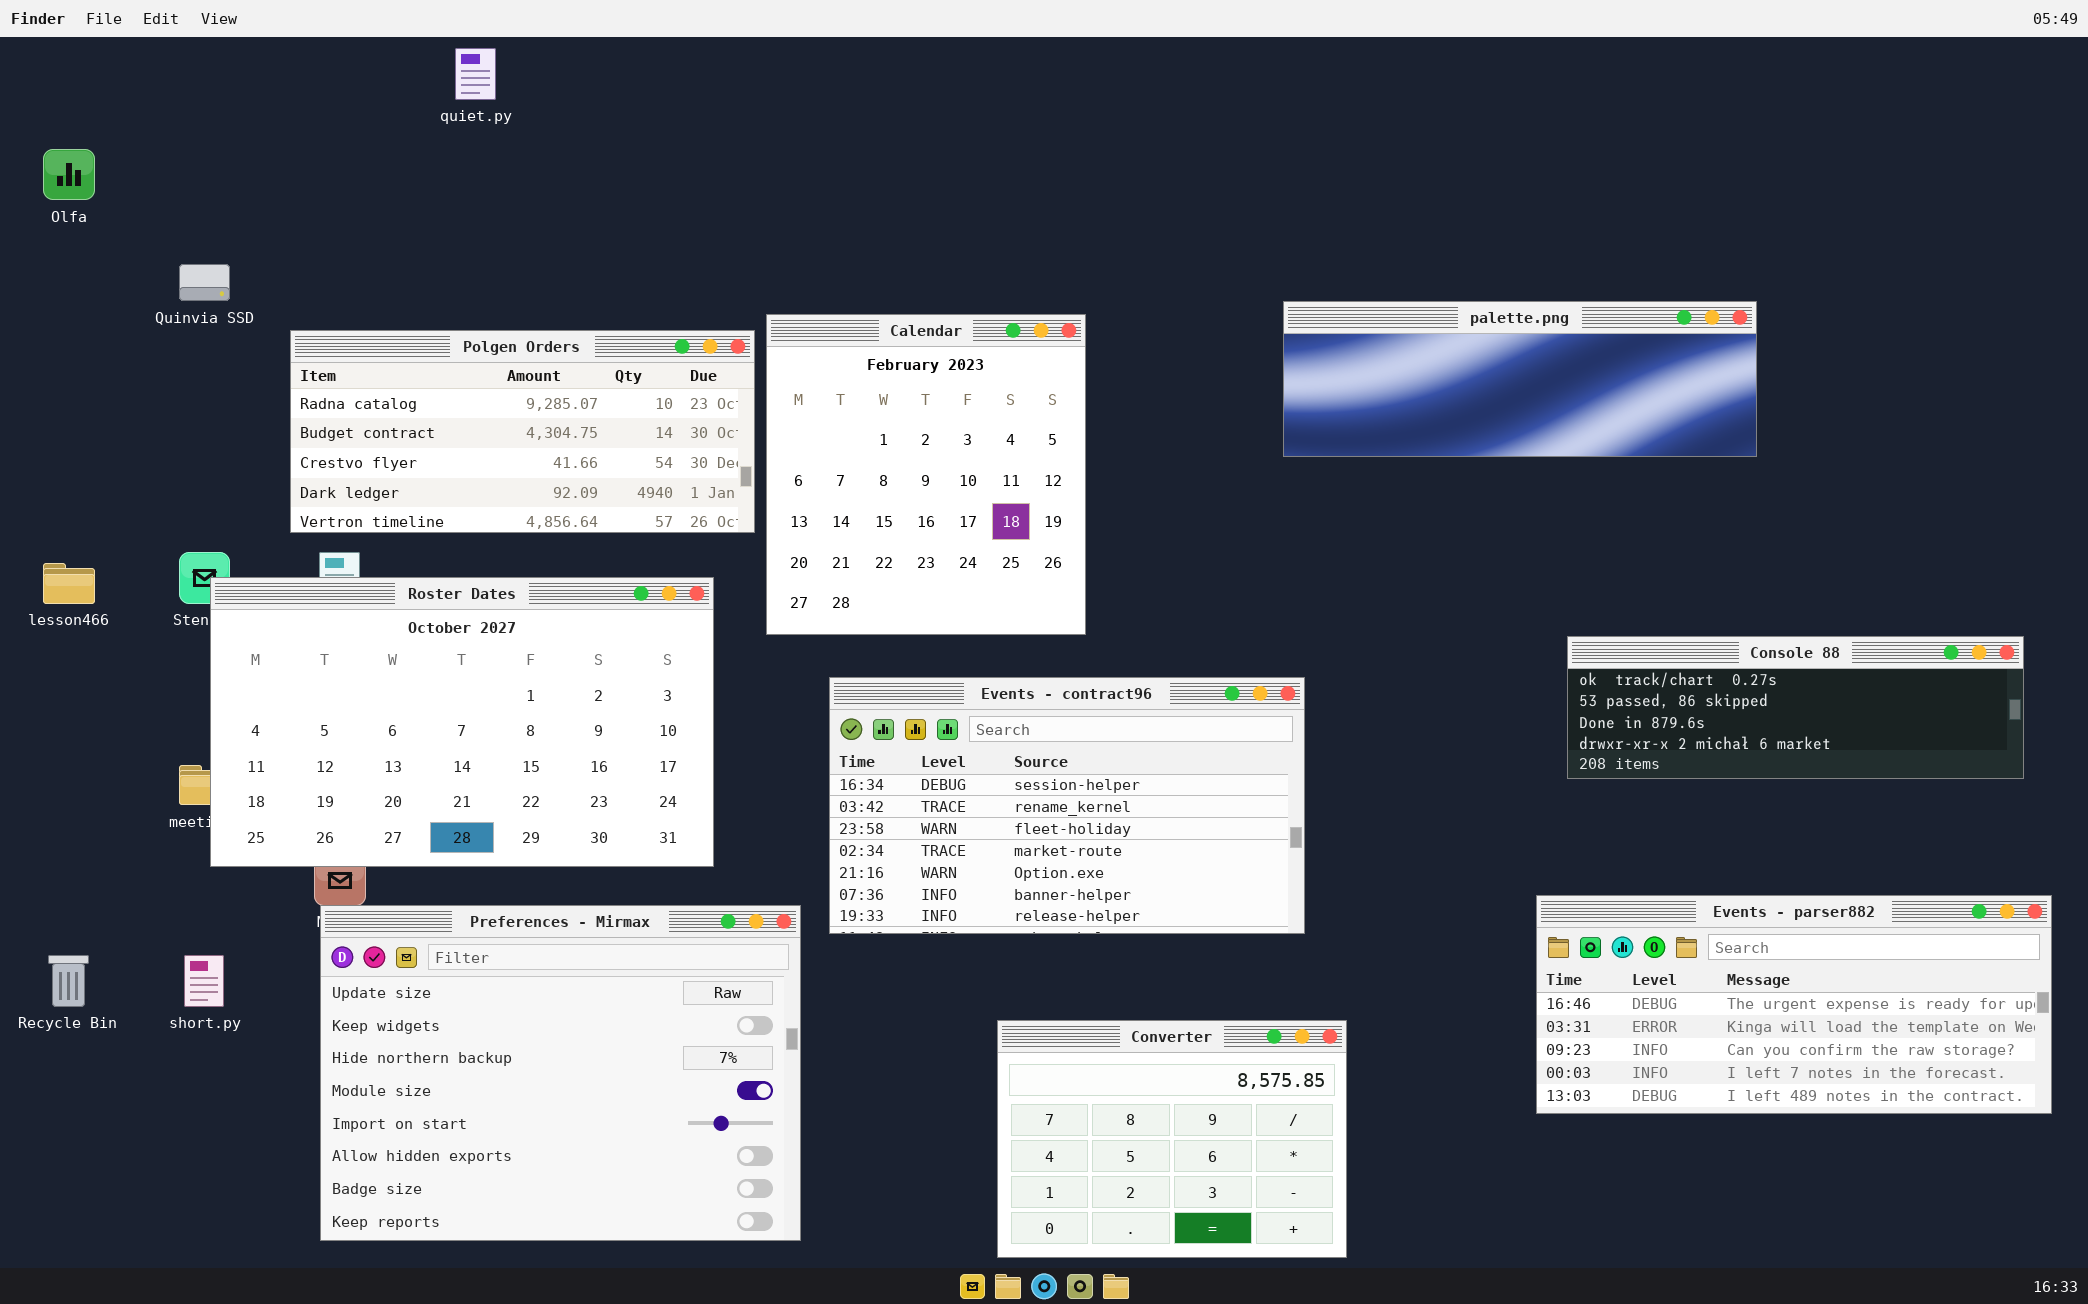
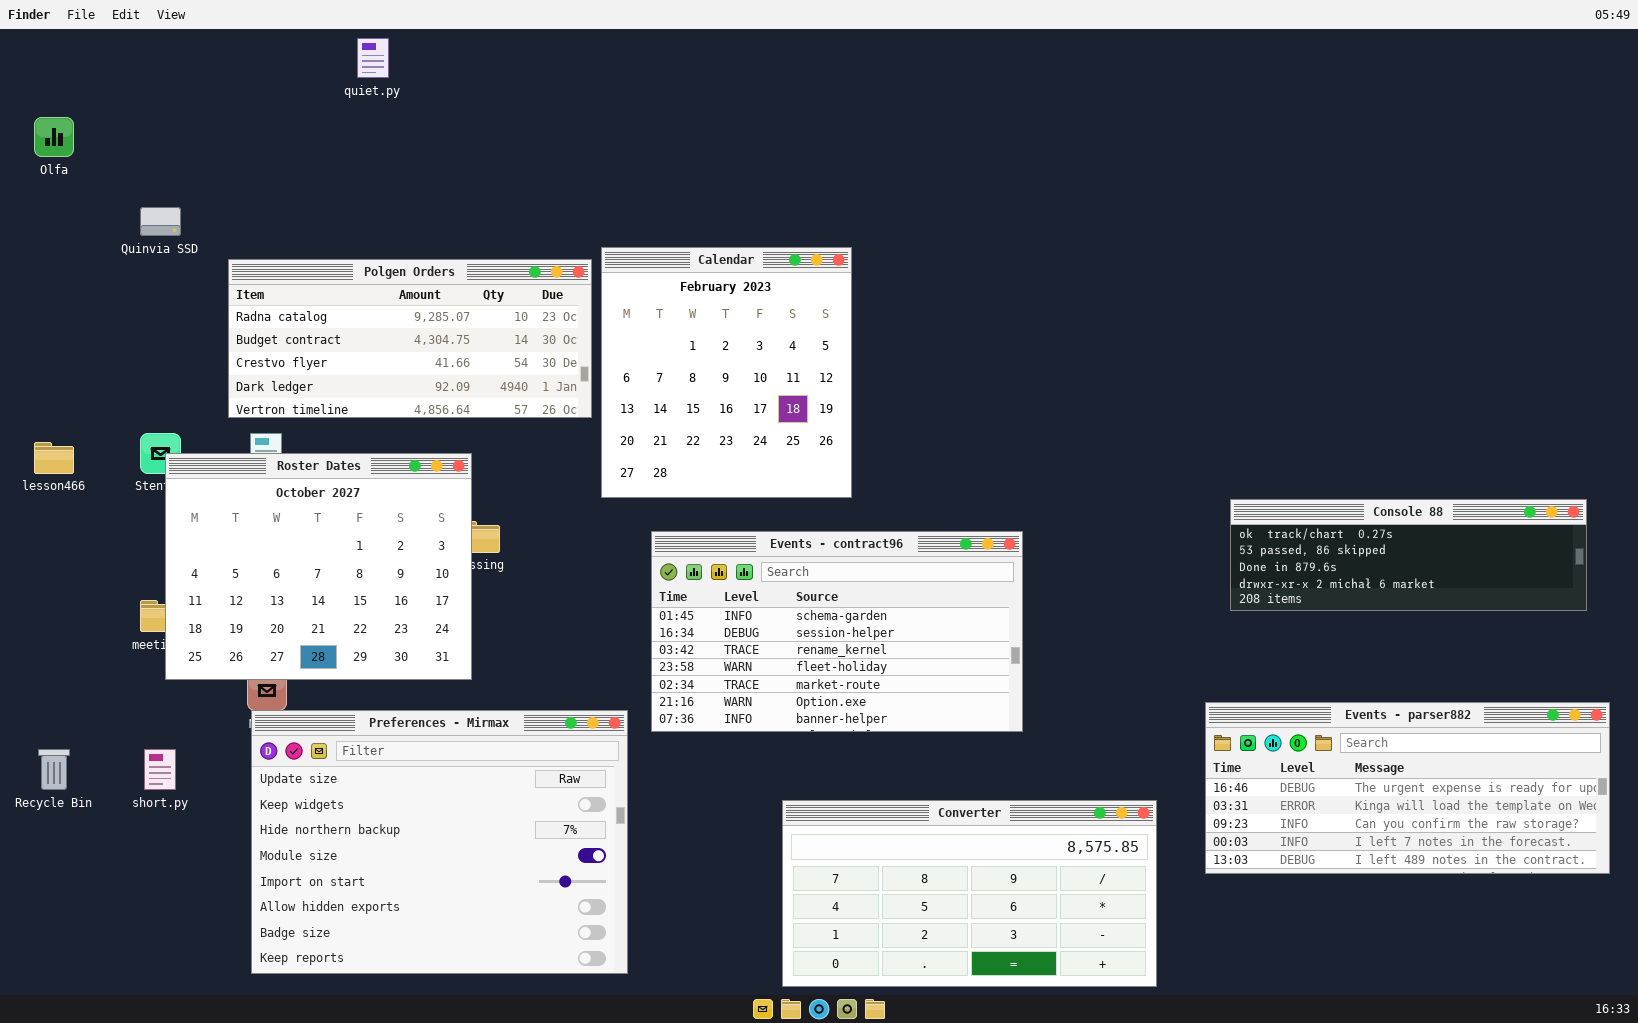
palette.png: [1283,301,1757,457] -> none, closed
Roster Dates: [210,577,714,867] -> [165,453,472,680], resized
Events - contract96: [829,677,1305,934] -> [651,531,1023,732], scrolled up 1 row
Converter: [997,1020,1347,1258] -> [782,800,1157,987], resized

